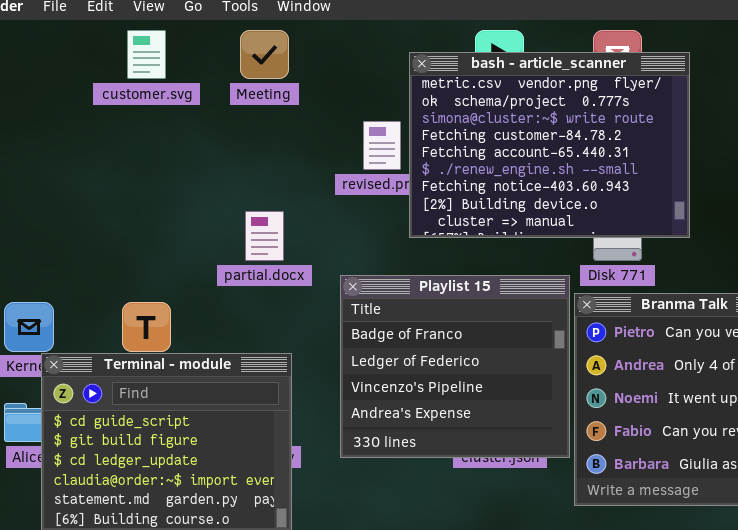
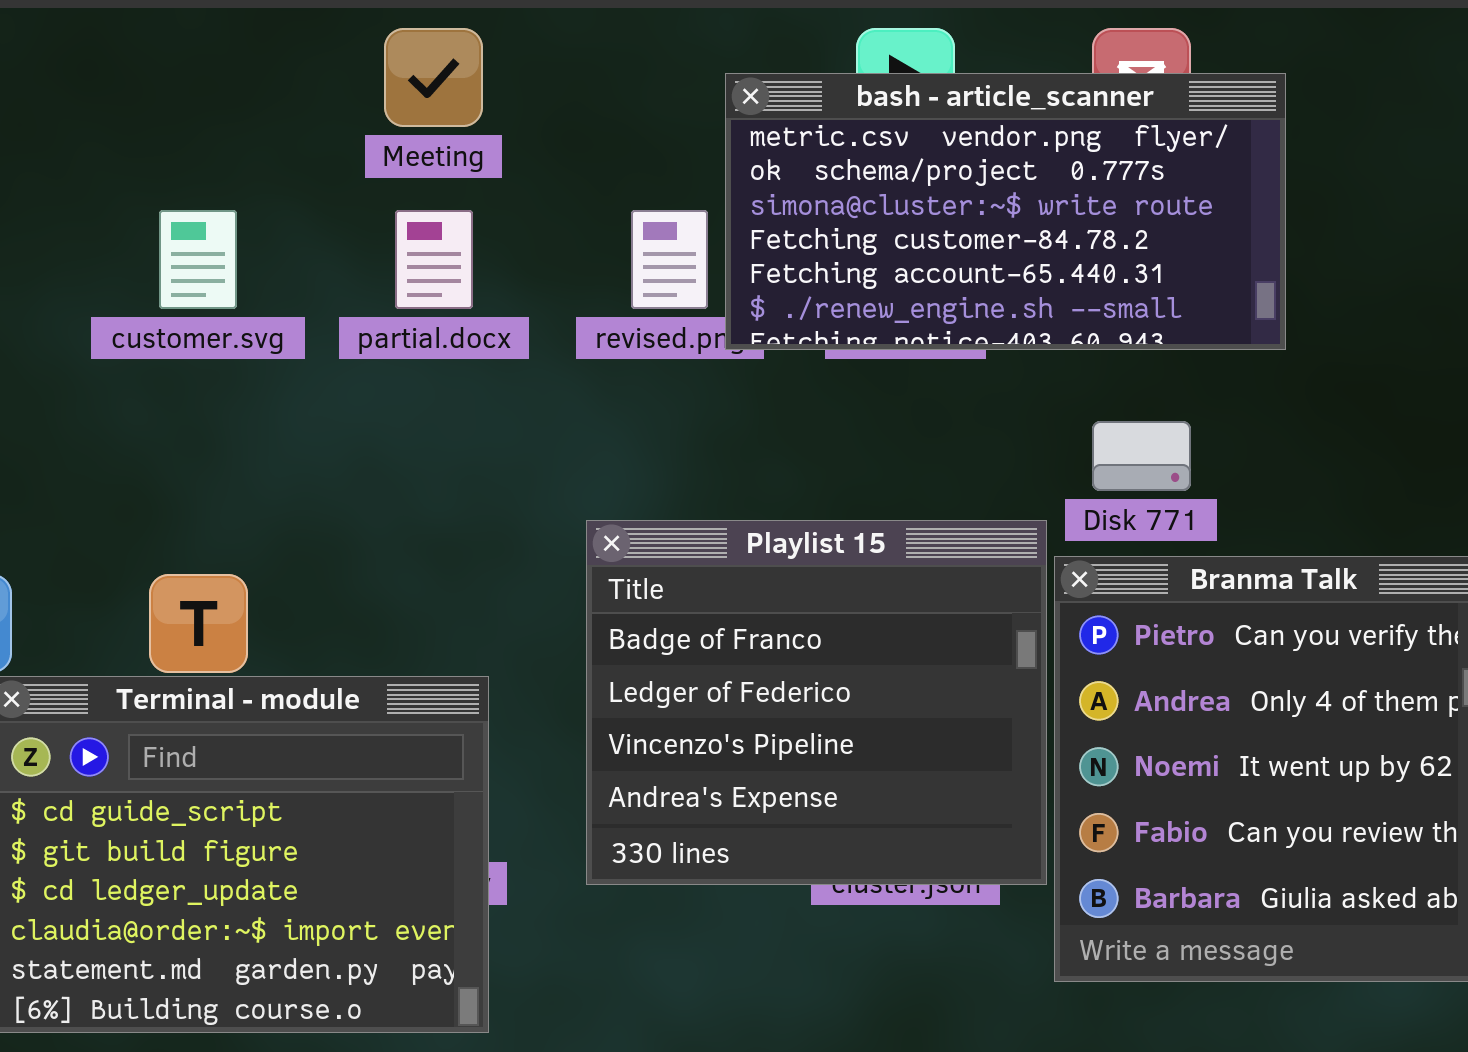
customer.svg: [127,30,166,79] -> [159,210,237,309], moved
bash - article_scanner: [409,52,690,238] -> [725,73,1286,350], resized
partial.docx: [245,211,284,261] -> [395,210,473,309], moved

